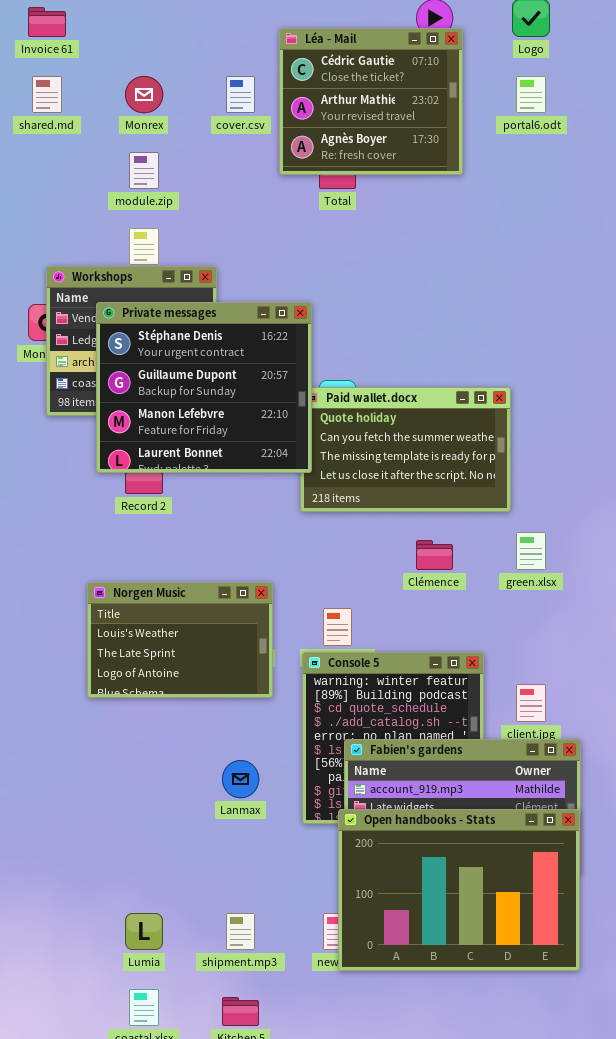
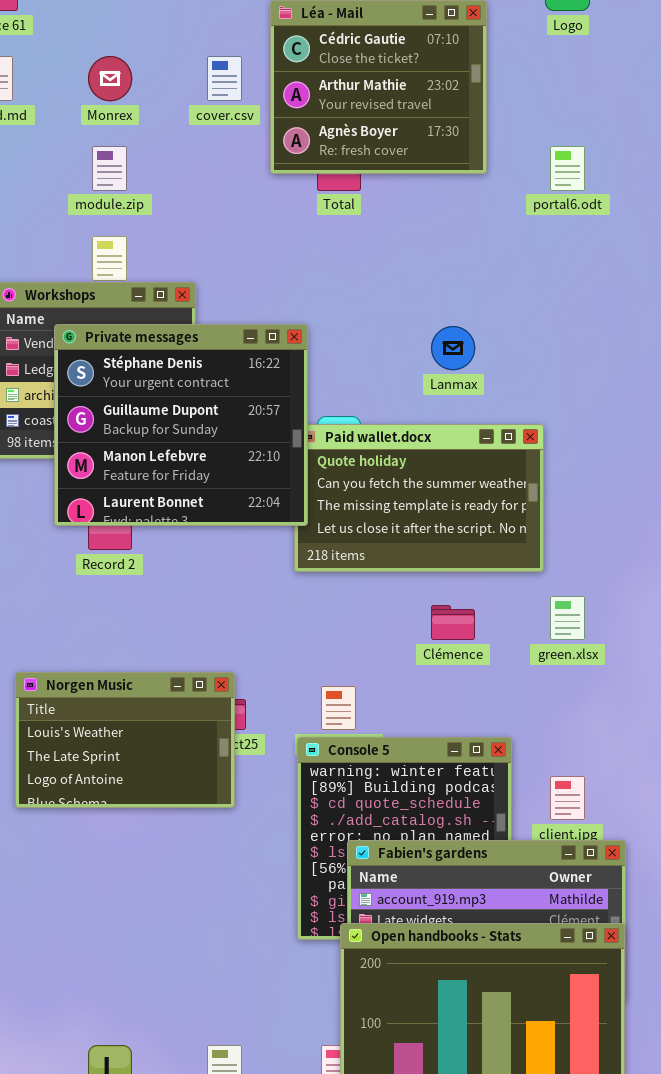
portal6.odt: [516,76,546,113] -> [550,146,585,191], moved
Norgen Music: [87,582,273,698] -> [15,672,235,808], moved
Lanmax: [222,760,259,798] -> [431,326,475,370], moved

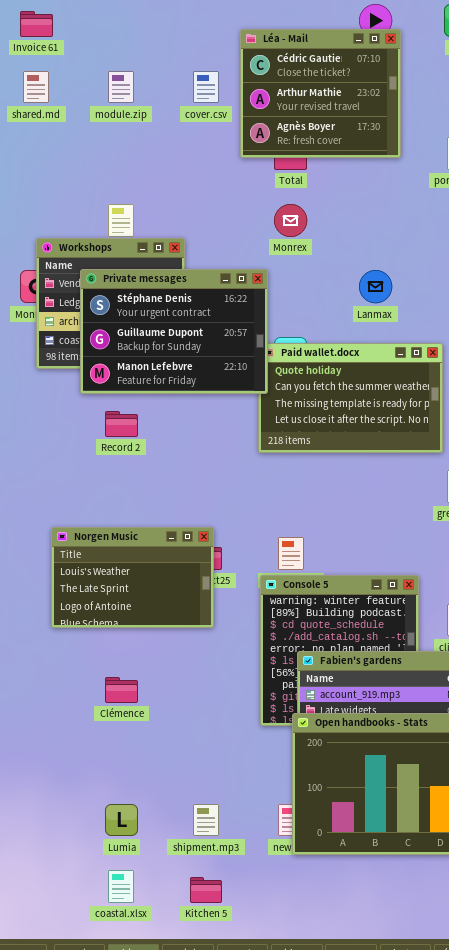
Monrex: [88,56,132,101] -> [274,204,307,237], moved
module.zip: [92,146,127,191] -> [108,71,134,103], moved
Private messages: [54,324,308,526] -> [80,269,268,394], resized
Clémence: [431,605,475,640] -> [105,677,138,703], moved

